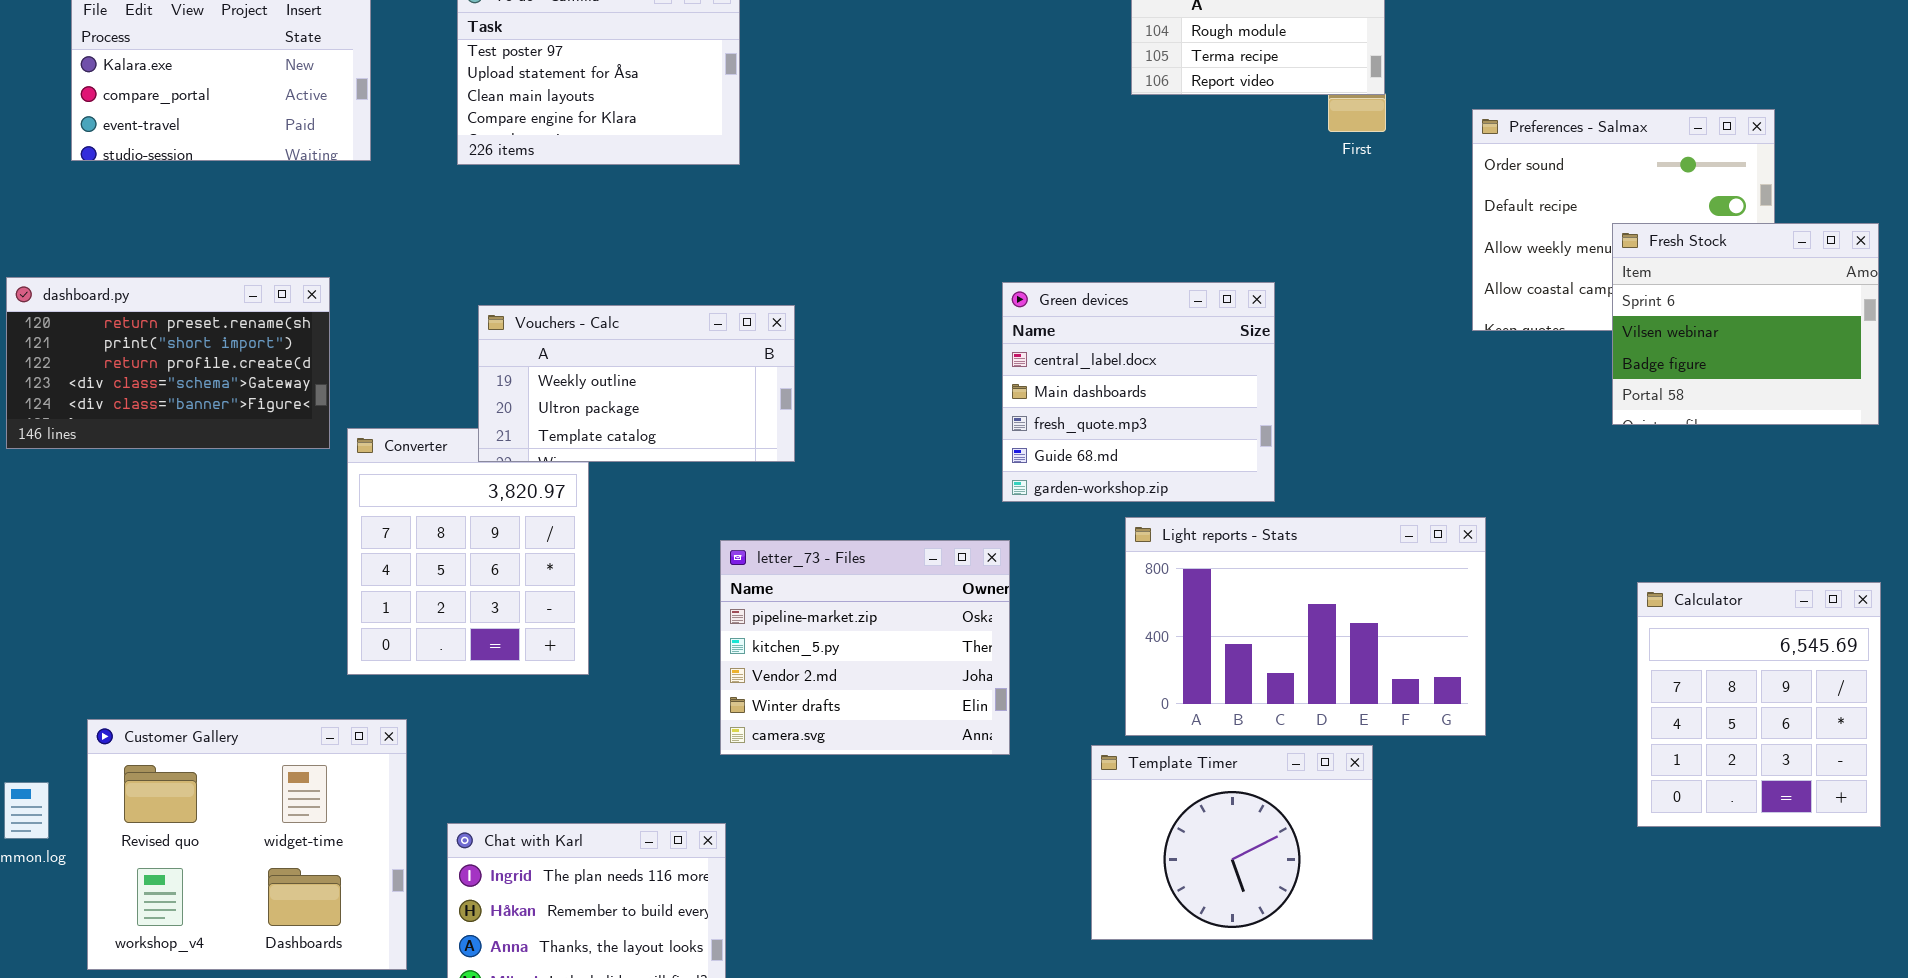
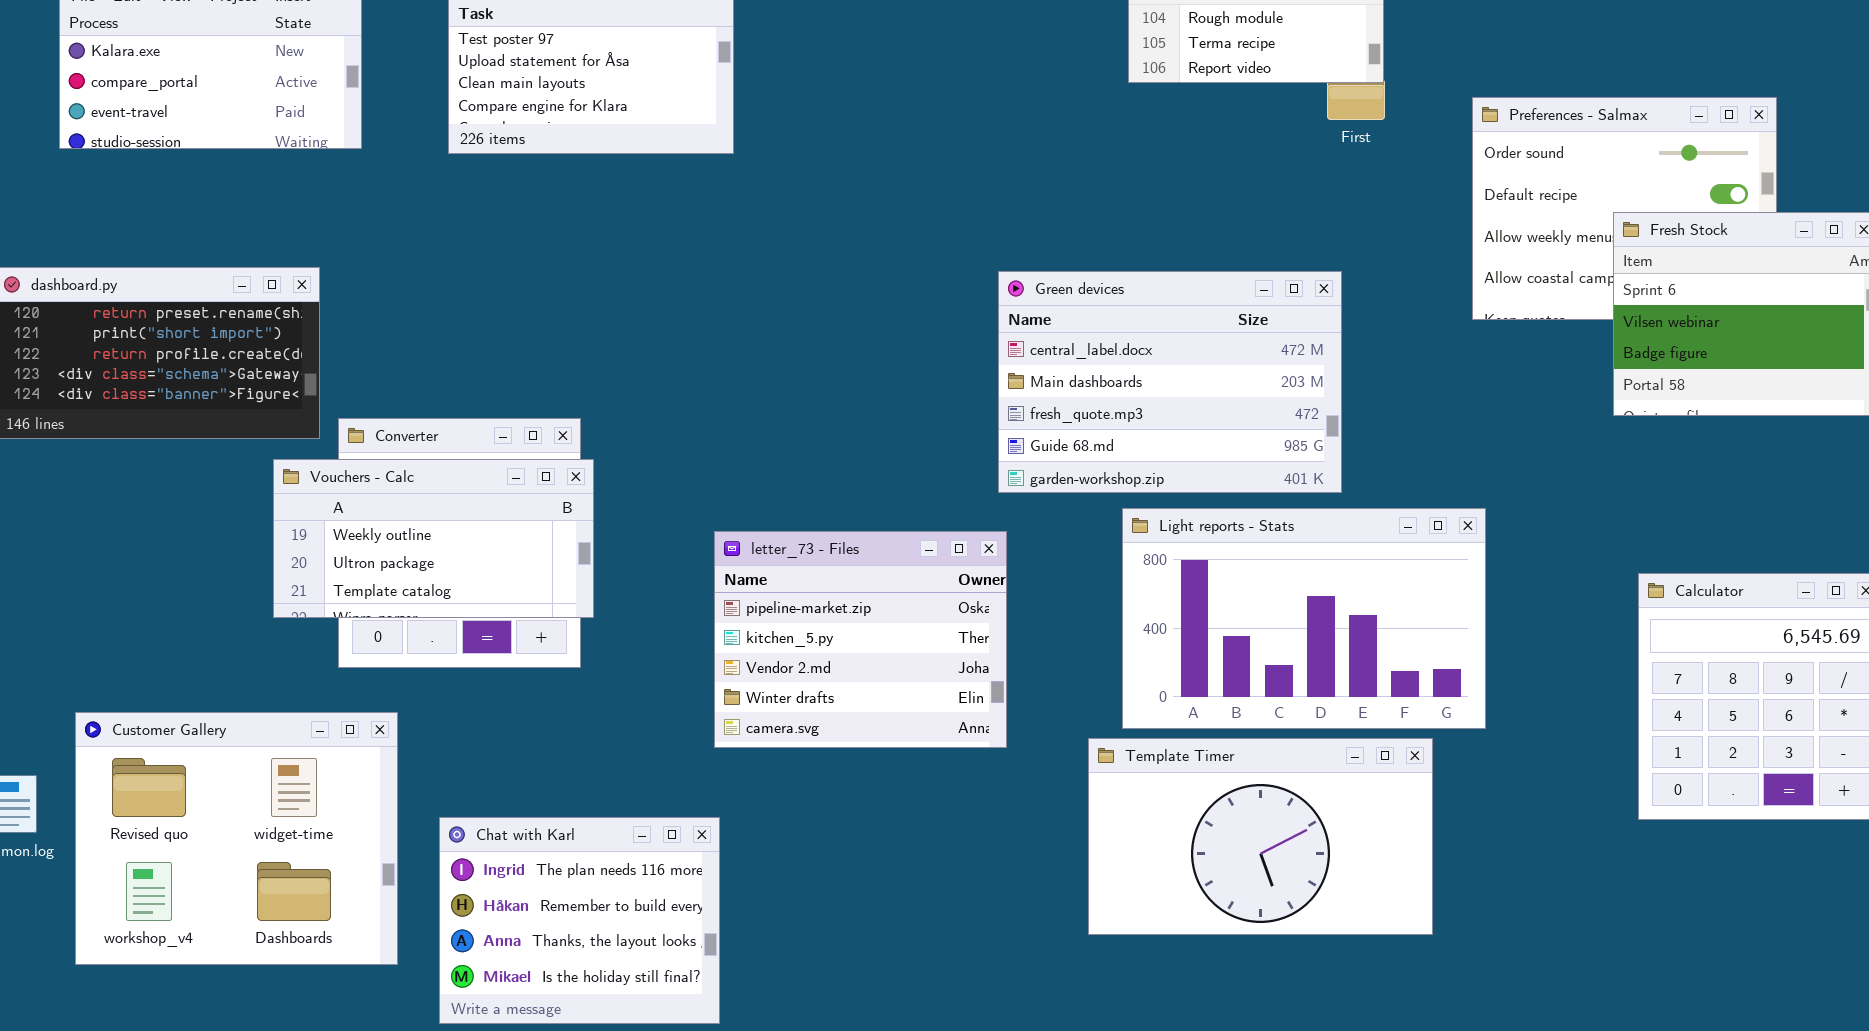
Green devices: [1002,282,1275,502] -> [998,271,1342,493], resized
Vouchers - Calc: [478,305,795,462] -> [273,459,594,618], moved
Template Timer: [1091,745,1373,940] -> [1088,738,1433,935], resized

